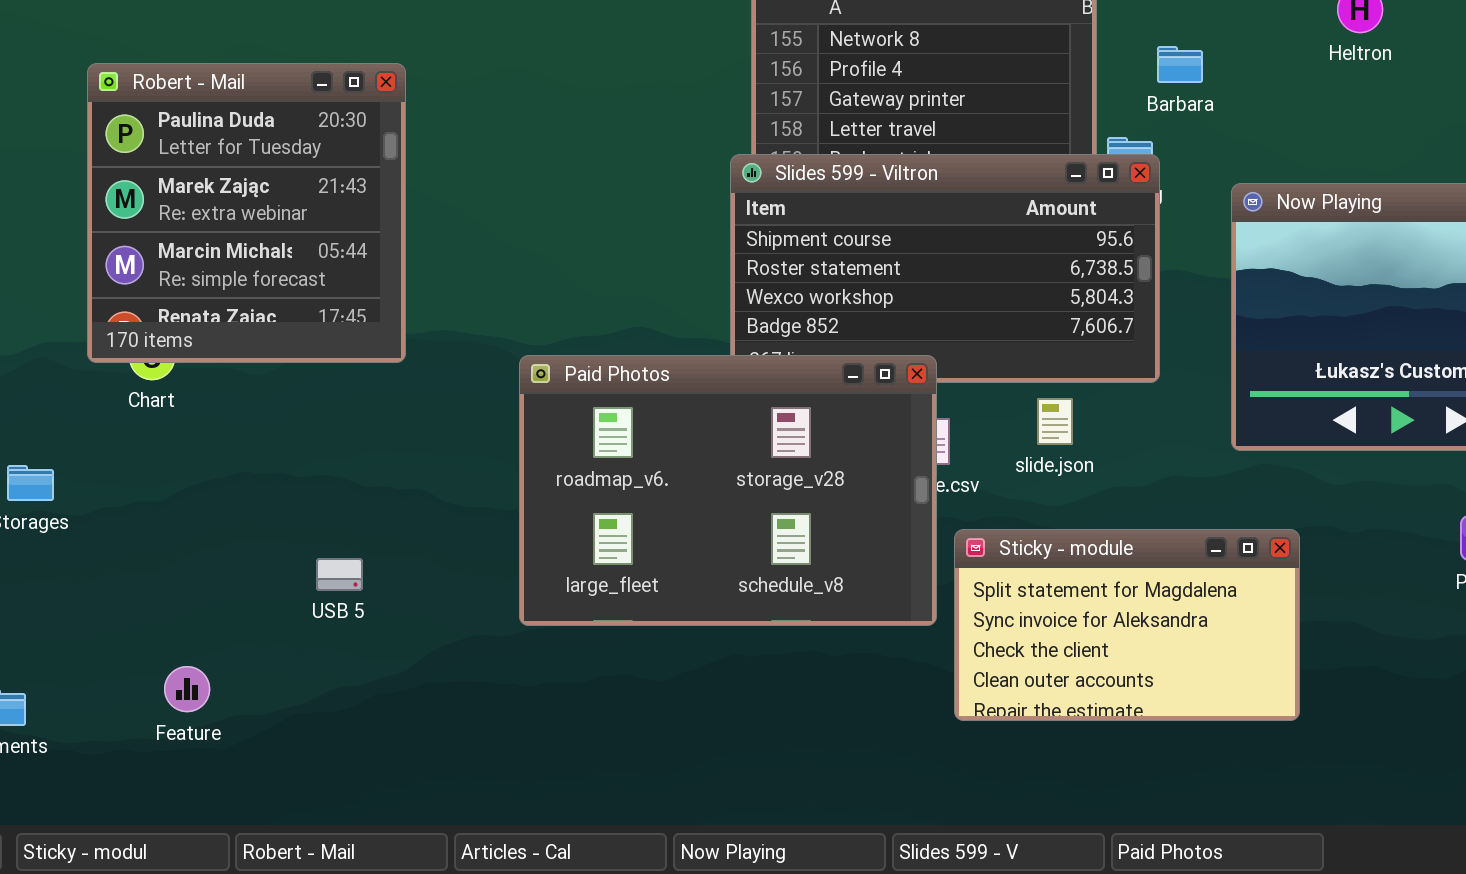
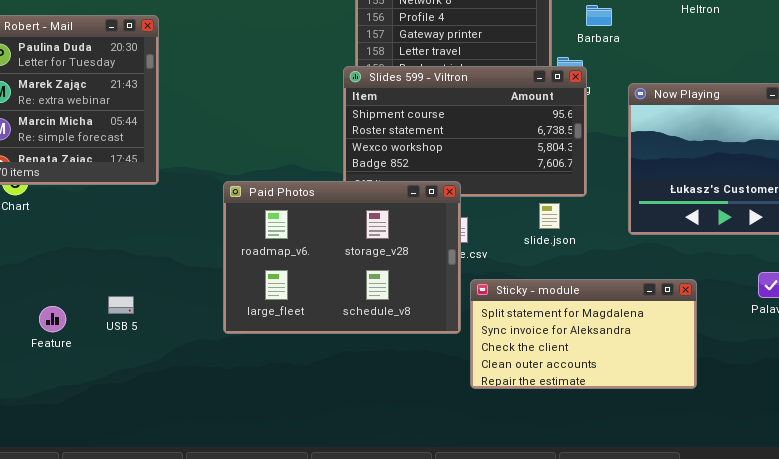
slide.json: [1037,398,1073,445] -> [539,203,560,229], moved
Sticky - module: [954,529,1300,721] -> [470,279,697,389], resized
Feature: [164,666,210,712] -> [39,306,66,332], moved

